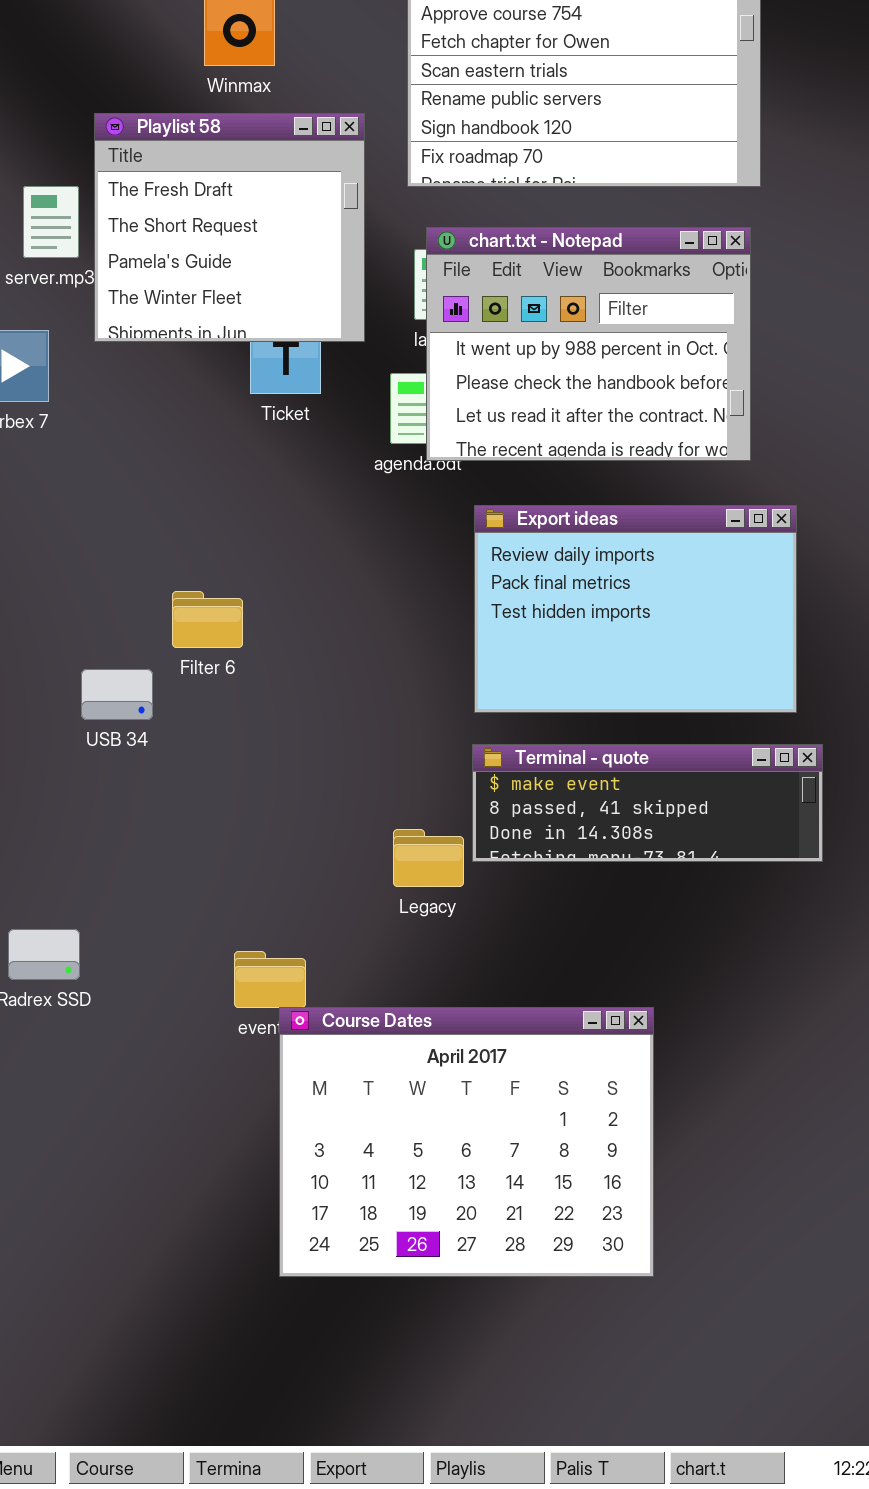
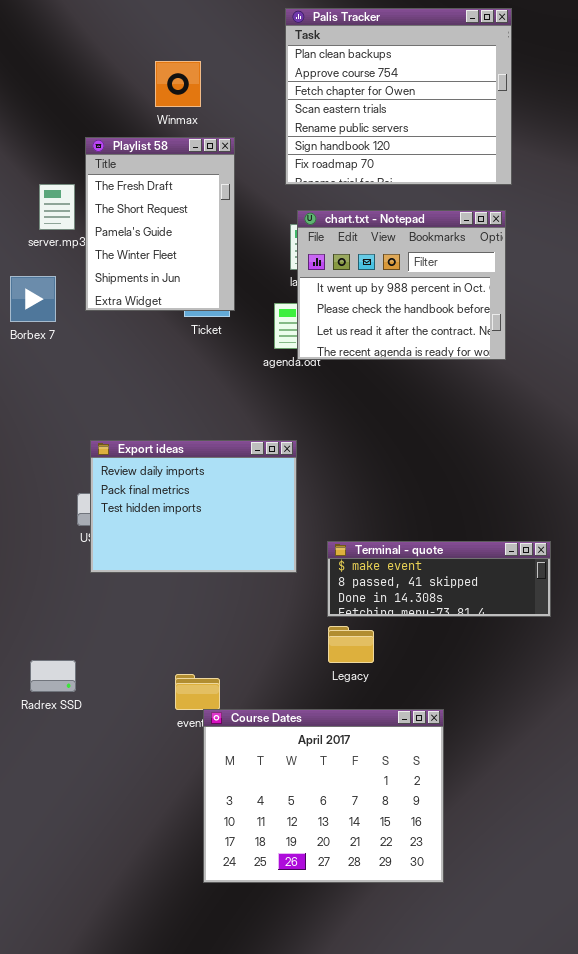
Playlist 58: [94,113,365,342] -> [85,137,235,311], resized
Export ideas: [474,505,797,713] -> [90,440,297,573], moved
Legacy: [393,829,464,887] -> [328,626,374,663], moved

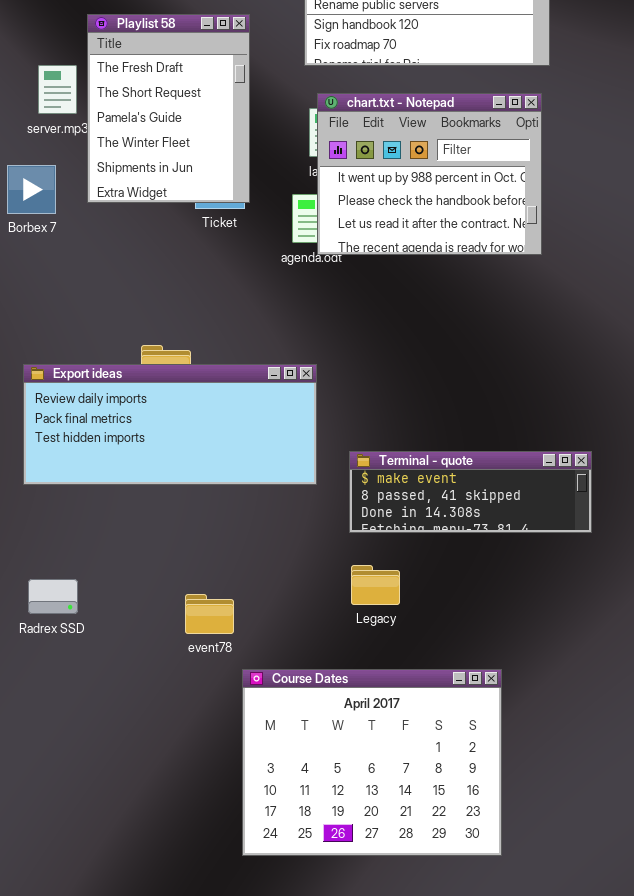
Export ideas: [90,440,297,573] -> [23,364,317,485], resized
Legacy: [328,626,374,663] -> [351,565,400,605], moved
Course Dates: [203,709,444,883] -> [242,669,502,856], moved

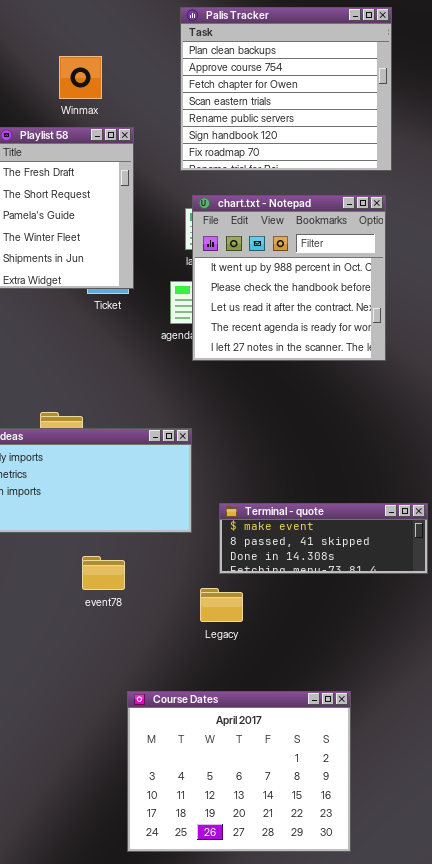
chart.txt - Notepad: [317,93,542,255] -> [192,195,386,361], resized
Legacy: [351,565,400,605] -> [200,588,243,622], moved
event78: [185,594,234,634] -> [82,556,125,590], moved

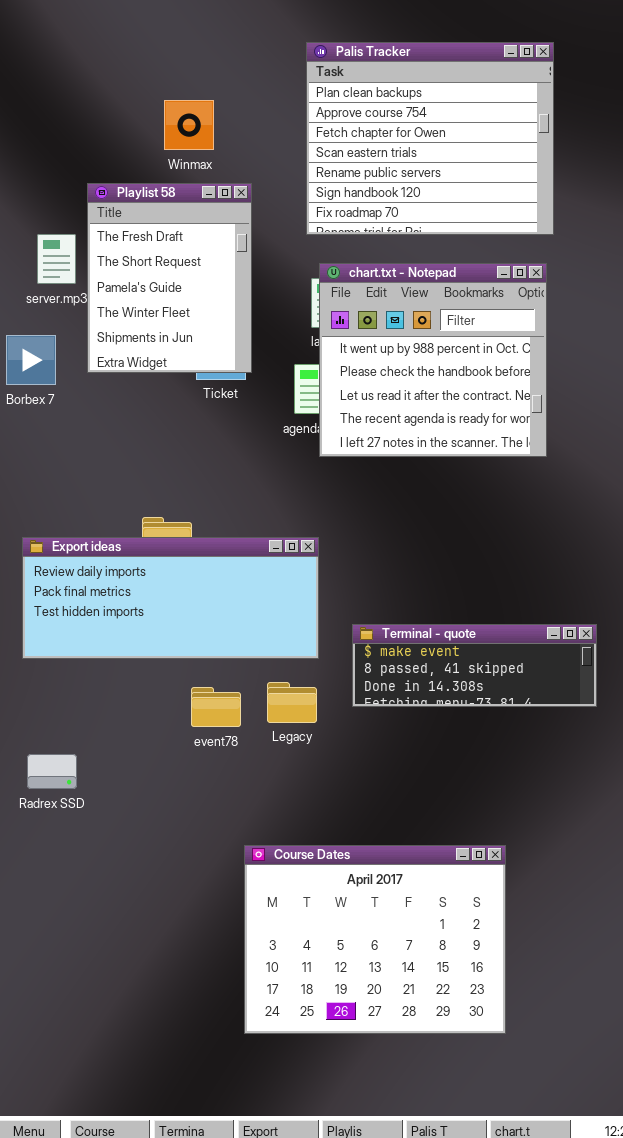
Legacy: [200,588,243,622] -> [267,682,317,723], moved

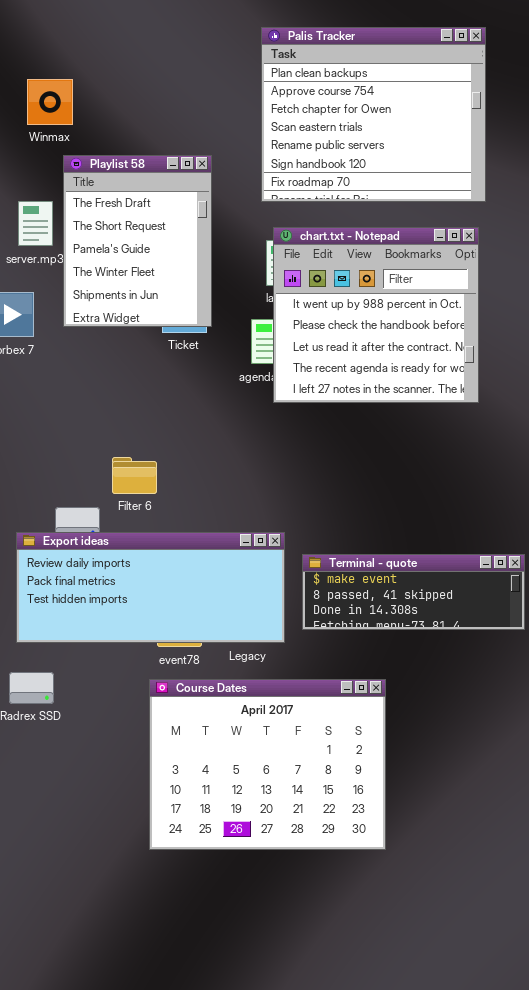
Winmax: [164,100,214,150] -> [27,79,73,125], moved
Export ideas: [22,537,319,659] -> [16,532,285,643], moved
Course Dates: [244,845,506,1034] -> [149,679,386,850], moved

